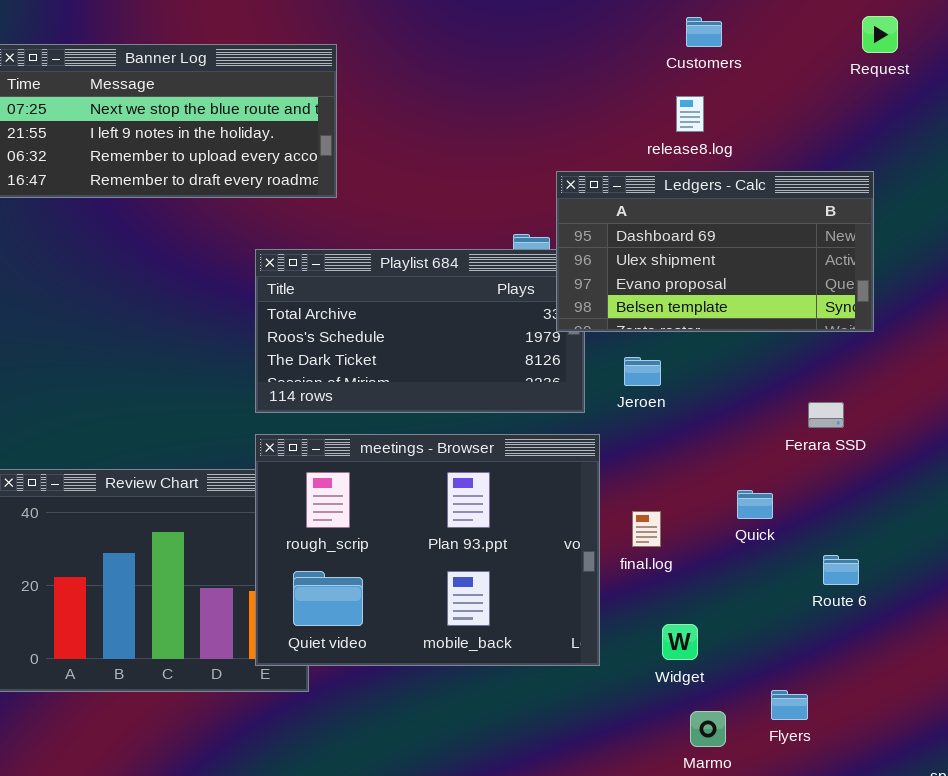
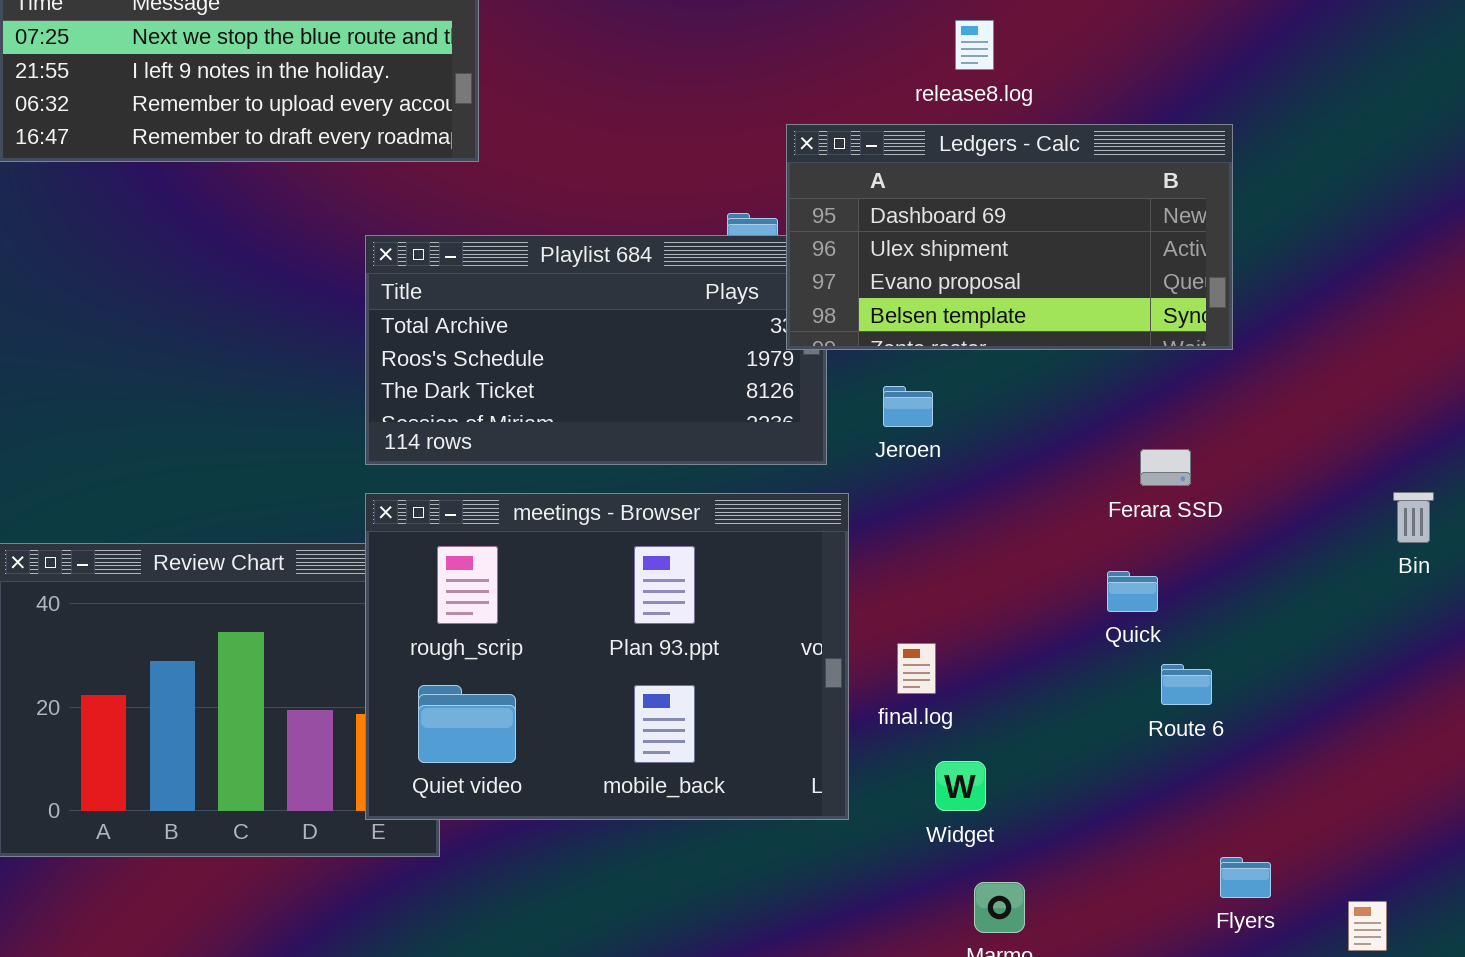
Quick: [737,490,773,519] -> [1107,571,1158,612], moved
final.log: [632,511,661,547] -> [897,643,936,694], moved
Flyers: [771,690,808,720] -> [1220,857,1271,898], moved

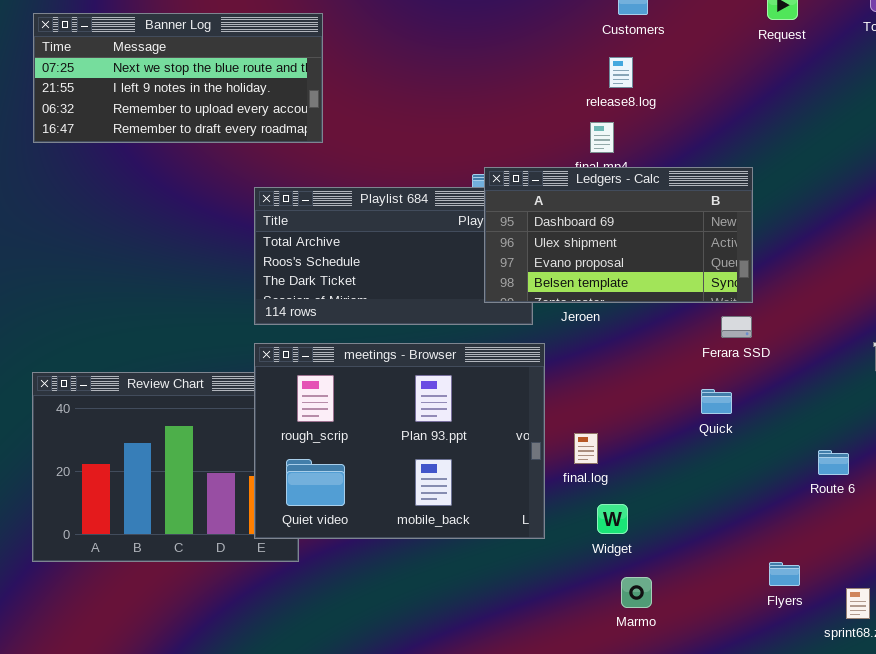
Ledgers - Calc: [786,124,1233,350] -> [484,167,753,303], moved
Route 6: [1161,664,1212,705] -> [818,450,849,475], moved

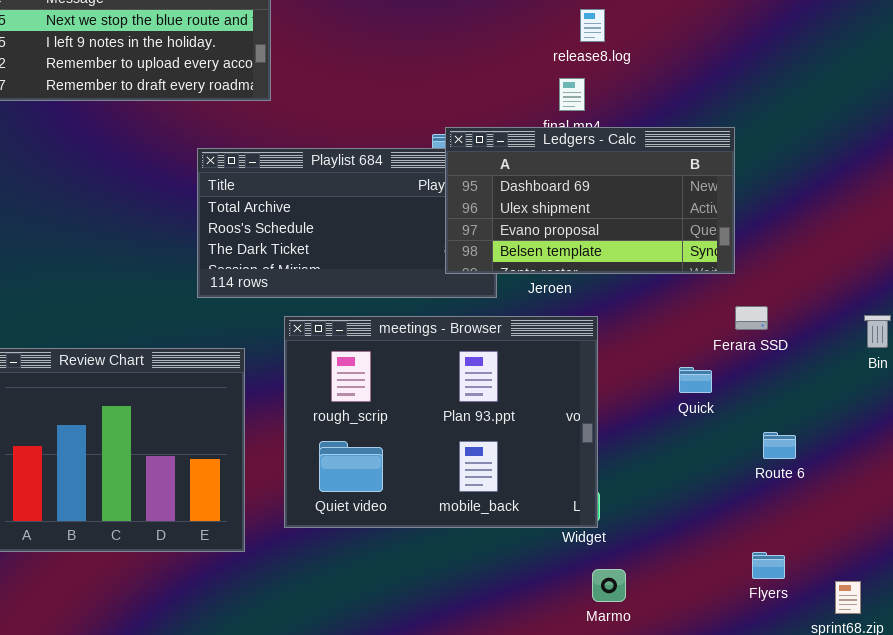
Ferara SSD: [721,316,752,338] -> [735,306,768,330], moved
meetings - Browser: [254,343,545,539] -> [284,316,598,528], moved
Route 6: [818,450,849,475] -> [763,432,796,459], moved

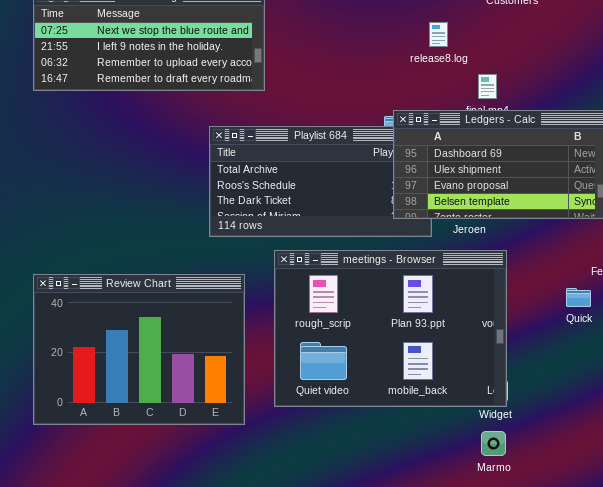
release8.log: [580,9,605,42] -> [429,22,448,47], moved
Marmo: [592,569,626,602] -> [481,431,506,456], moved

